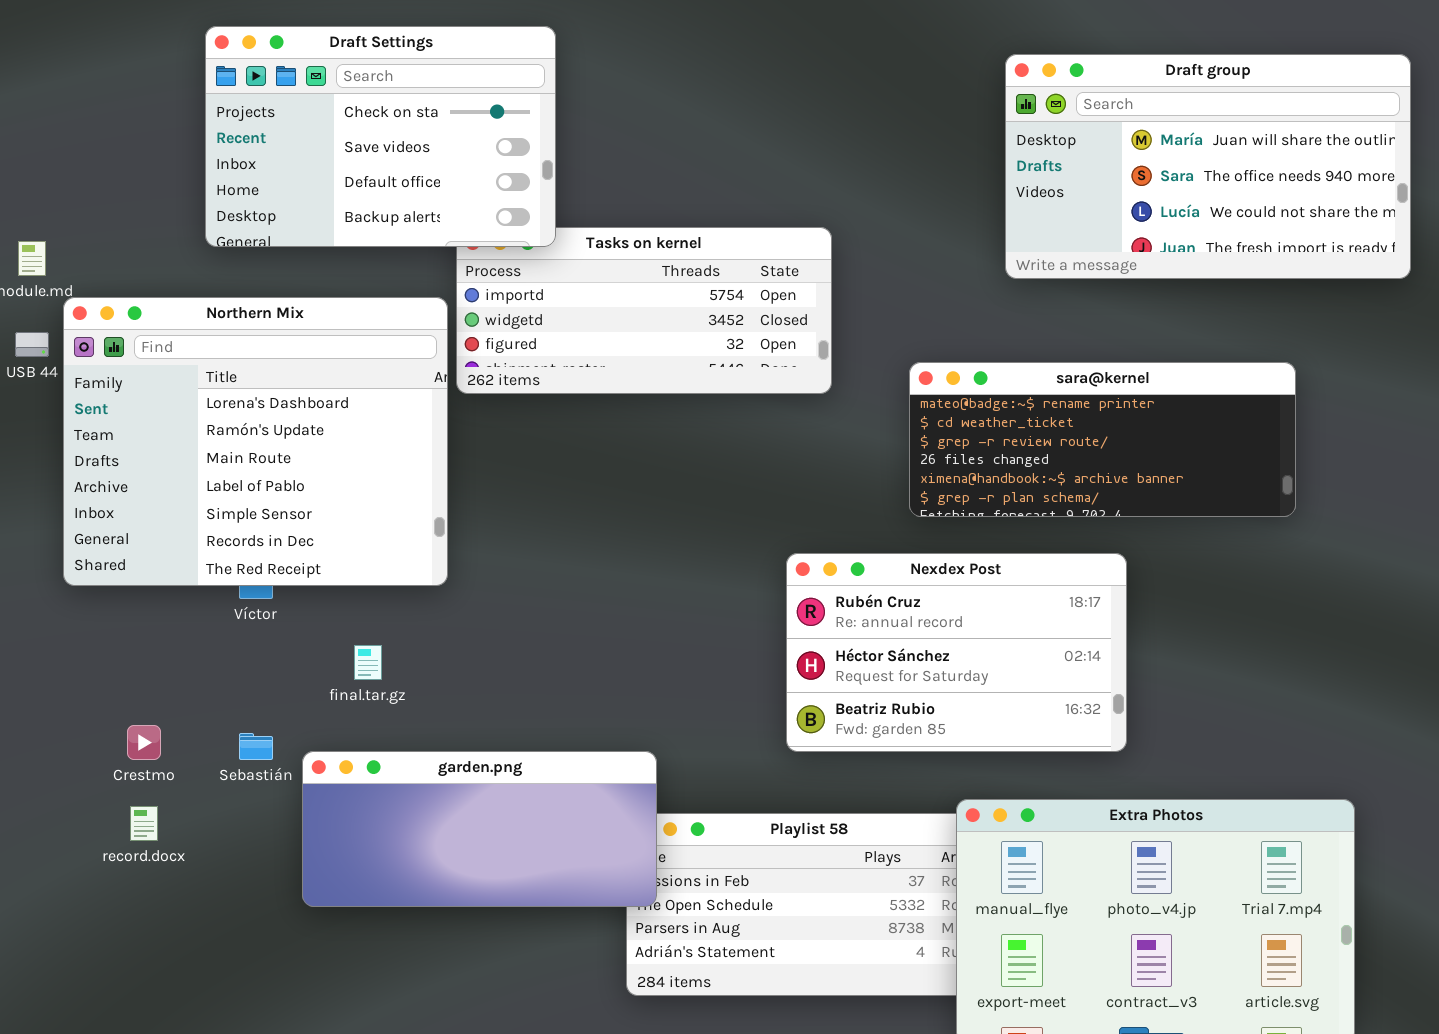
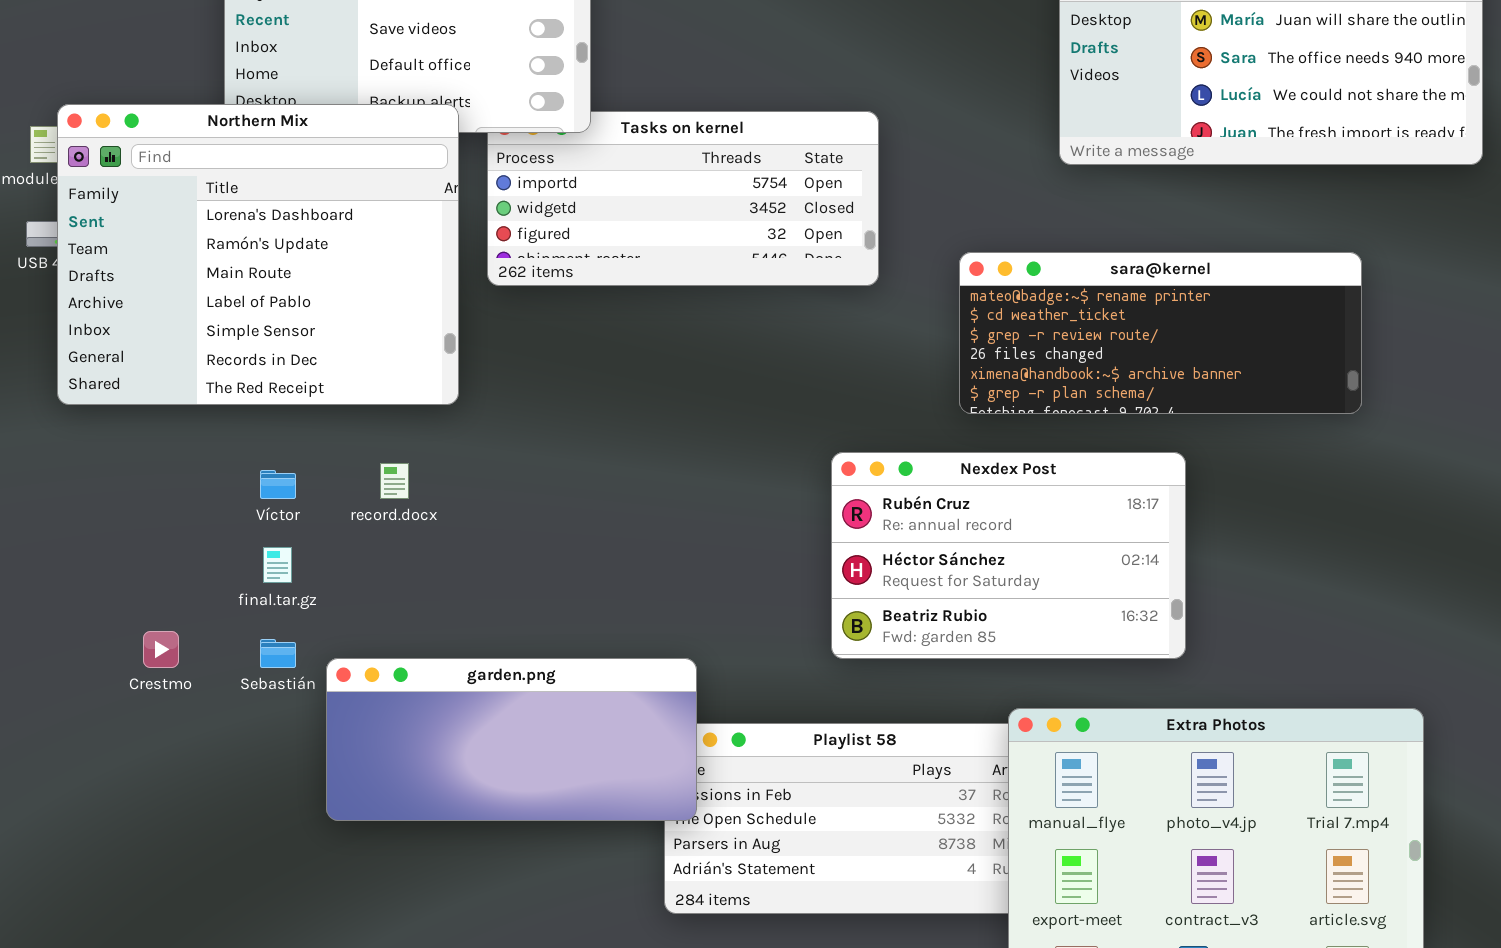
Northern Mix: [63,297,448,586] -> [57,104,459,405], moved
final.tar.gz: [354,645,382,680] -> [263,547,292,583], moved
record.docx: [130,806,158,841] -> [380,463,409,499], moved

